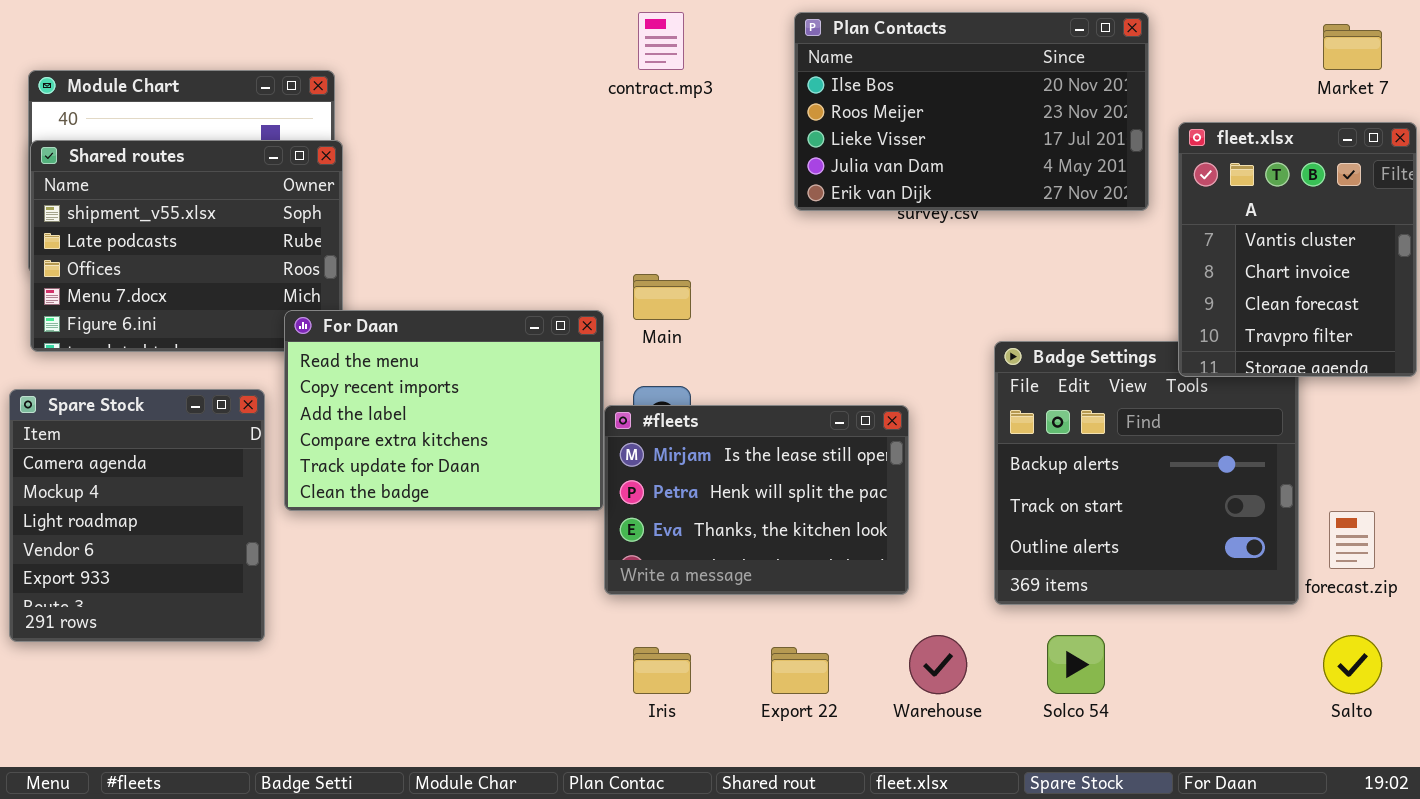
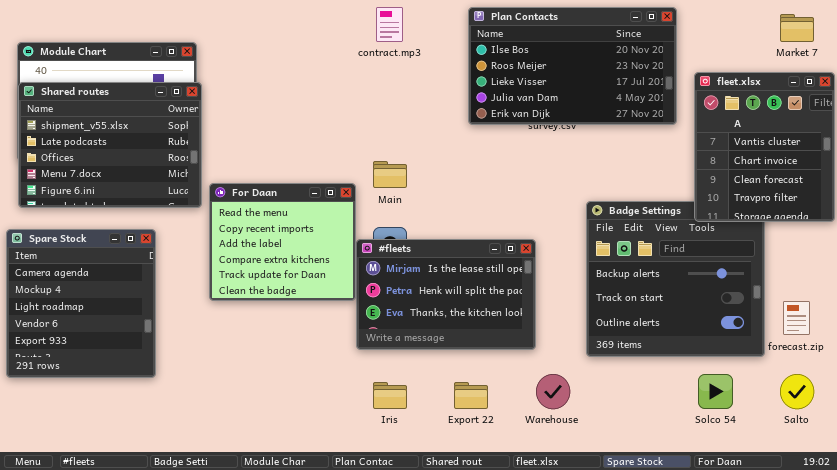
For Daan: [284,310,604,511] -> [209,183,356,301], resized
Solco 54: [1047,635,1105,694] -> [698,374,733,409], moved

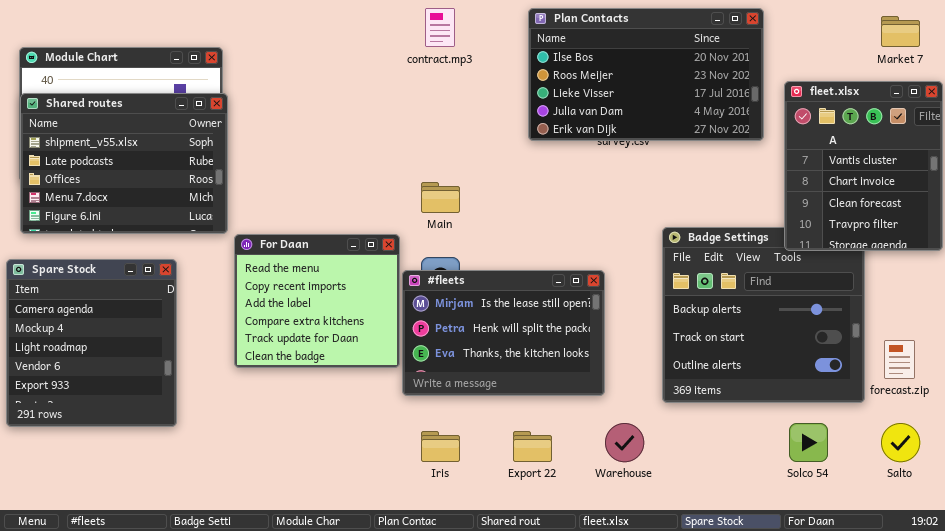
For Daan: [209,183,356,301] -> [234,234,400,368], moved

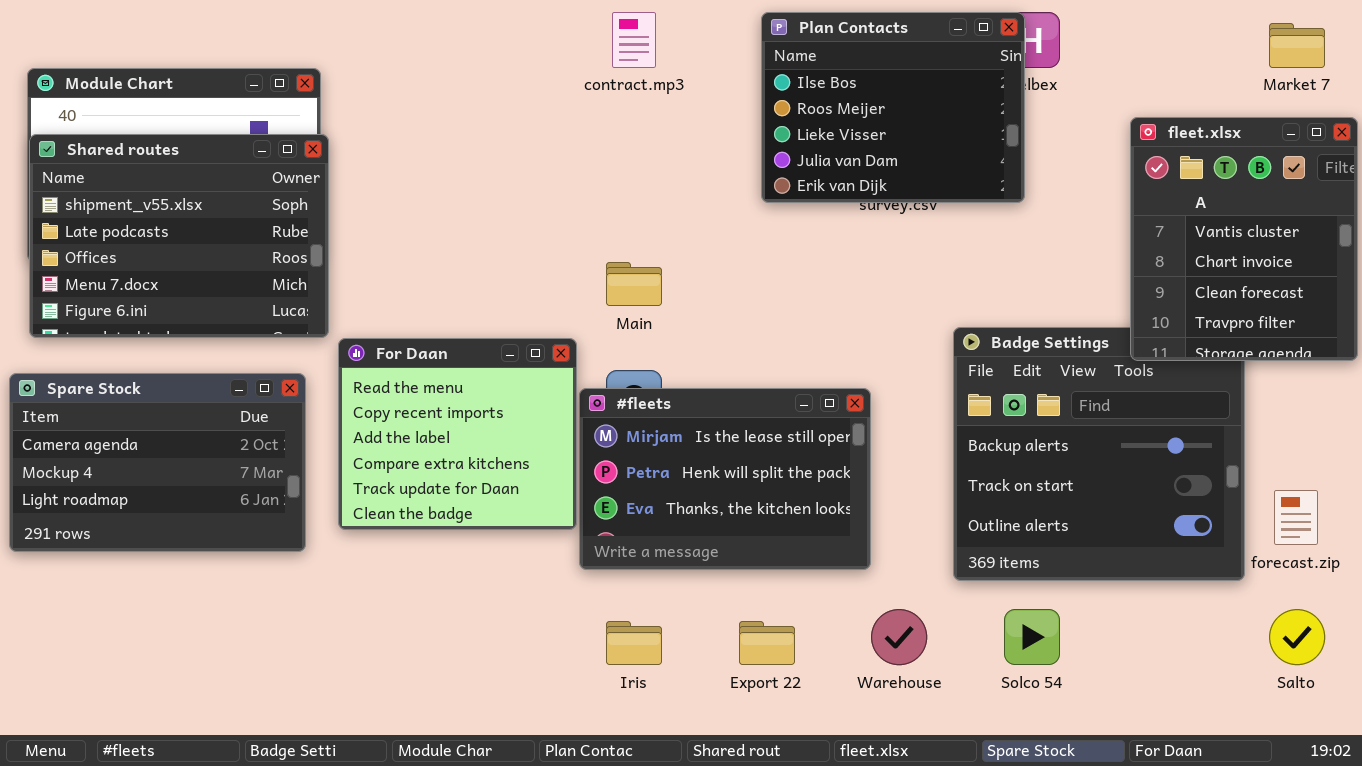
Plan Contacts: [528,8,764,141] -> [761,12,1025,203], resized
Spare Stock: [6,259,177,427] -> [9,373,306,552], resized
Solco 54: [789,423,828,462] -> [1004,609,1060,665], moved

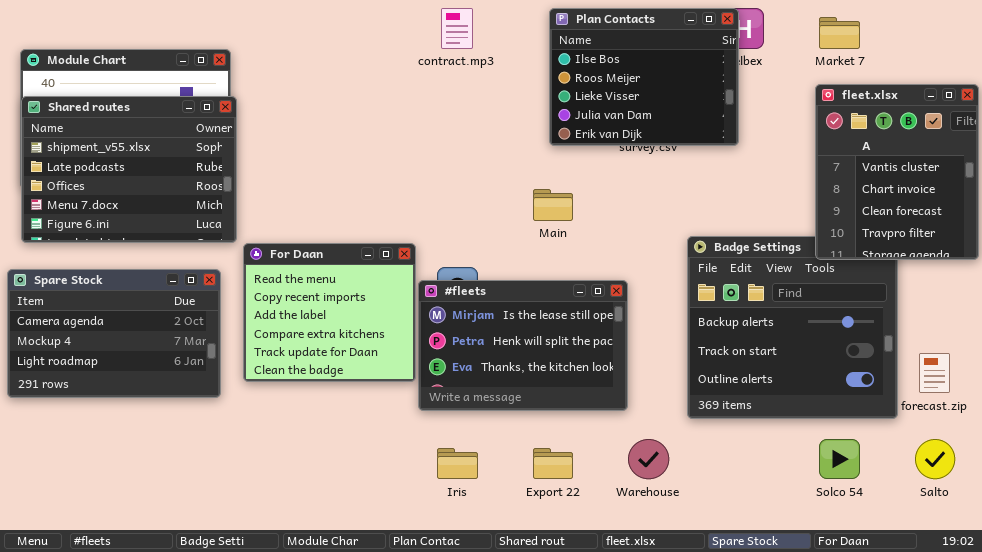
Market 7: [1269,23,1325,68] -> [819,17,860,49], moved
Main: [606,262,662,306] -> [533,189,573,221], moved
Solco 54: [1004,609,1060,665] -> [819,439,860,479], moved

